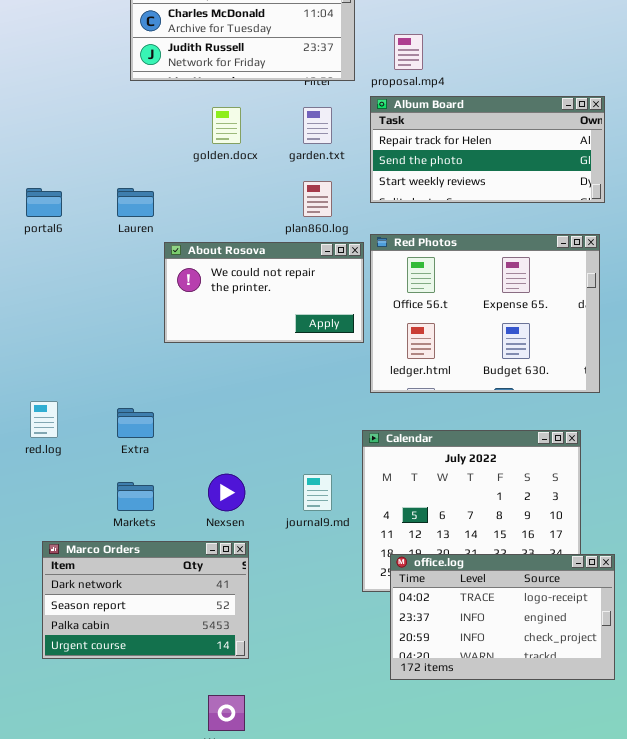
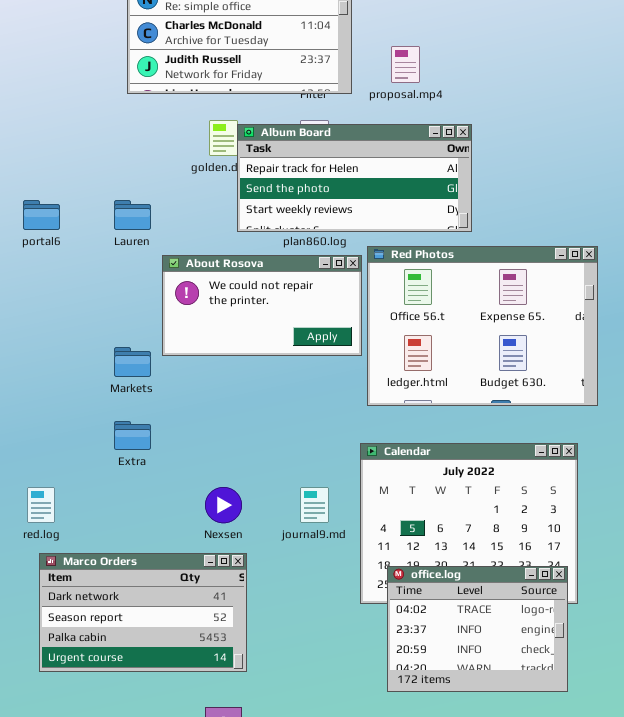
Album Board: [370,96,605,203] -> [237,124,472,232], moved
red.log: [30,401,58,438] -> [27,487,55,523], moved
Markets: [117,482,154,511] -> [114,347,151,377], moved
office.log: [390,554,615,680] -> [387,566,568,692], resized

